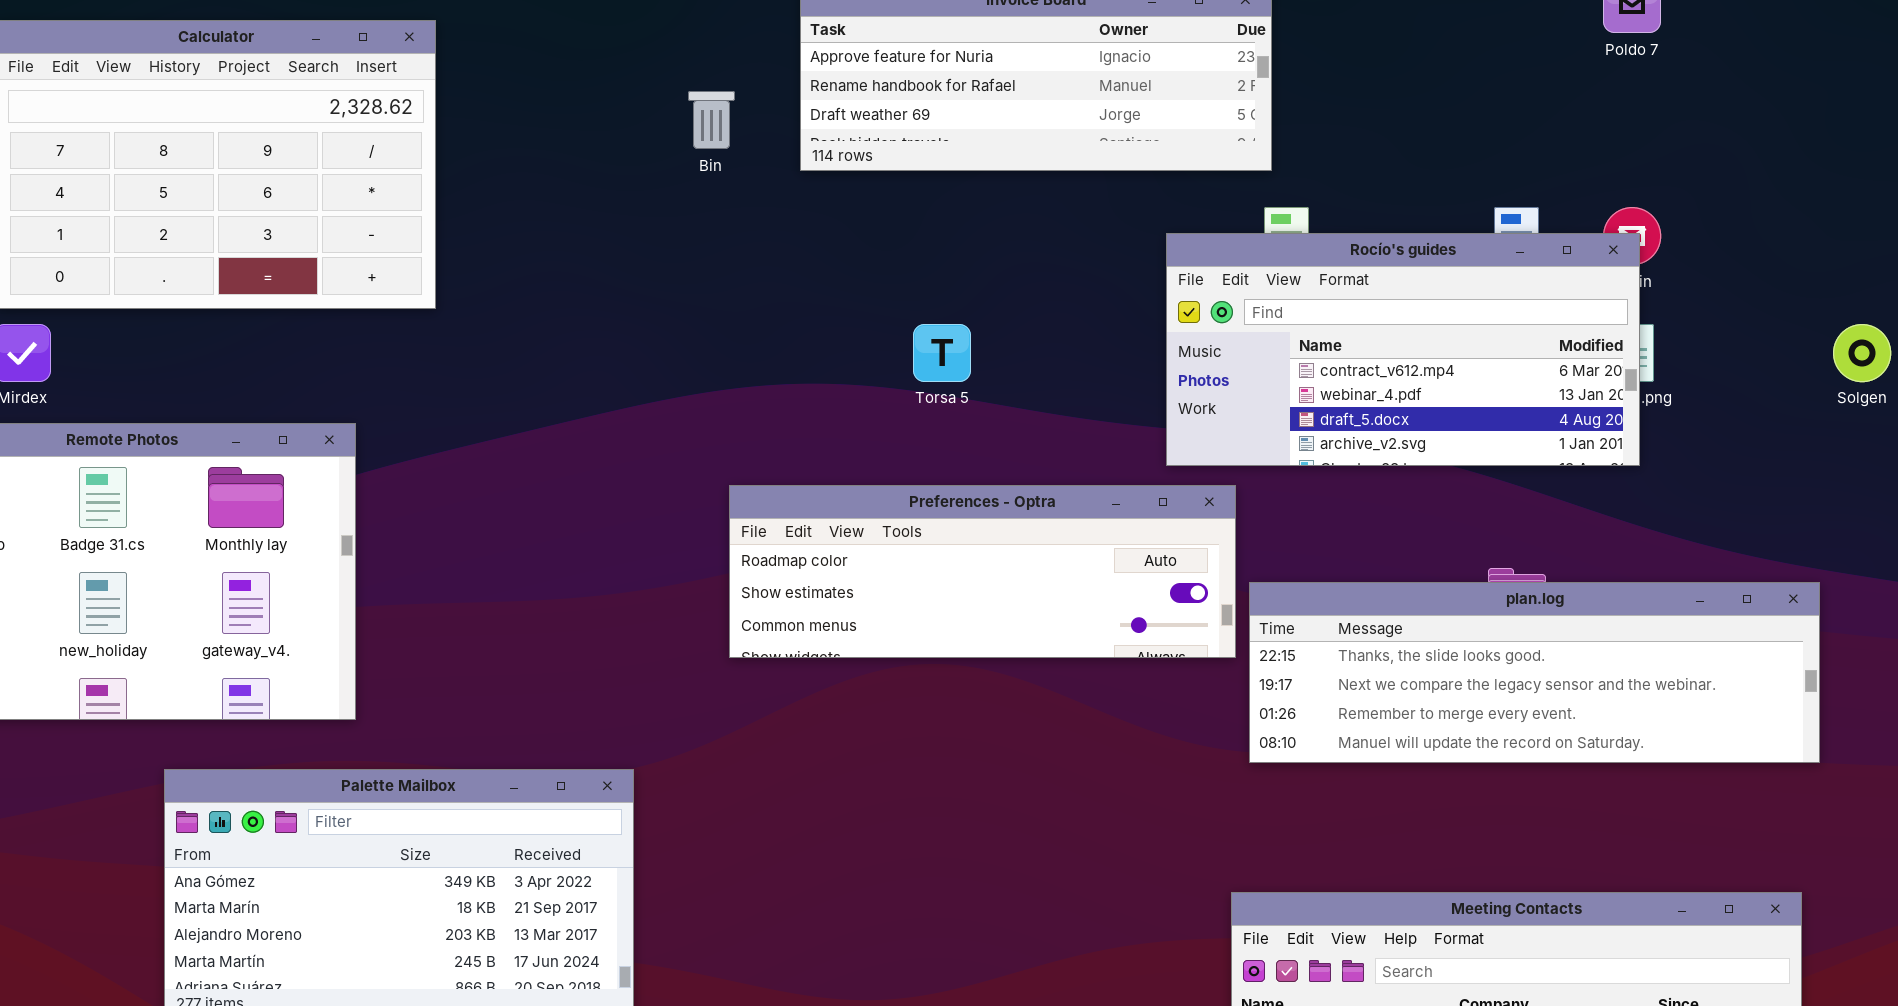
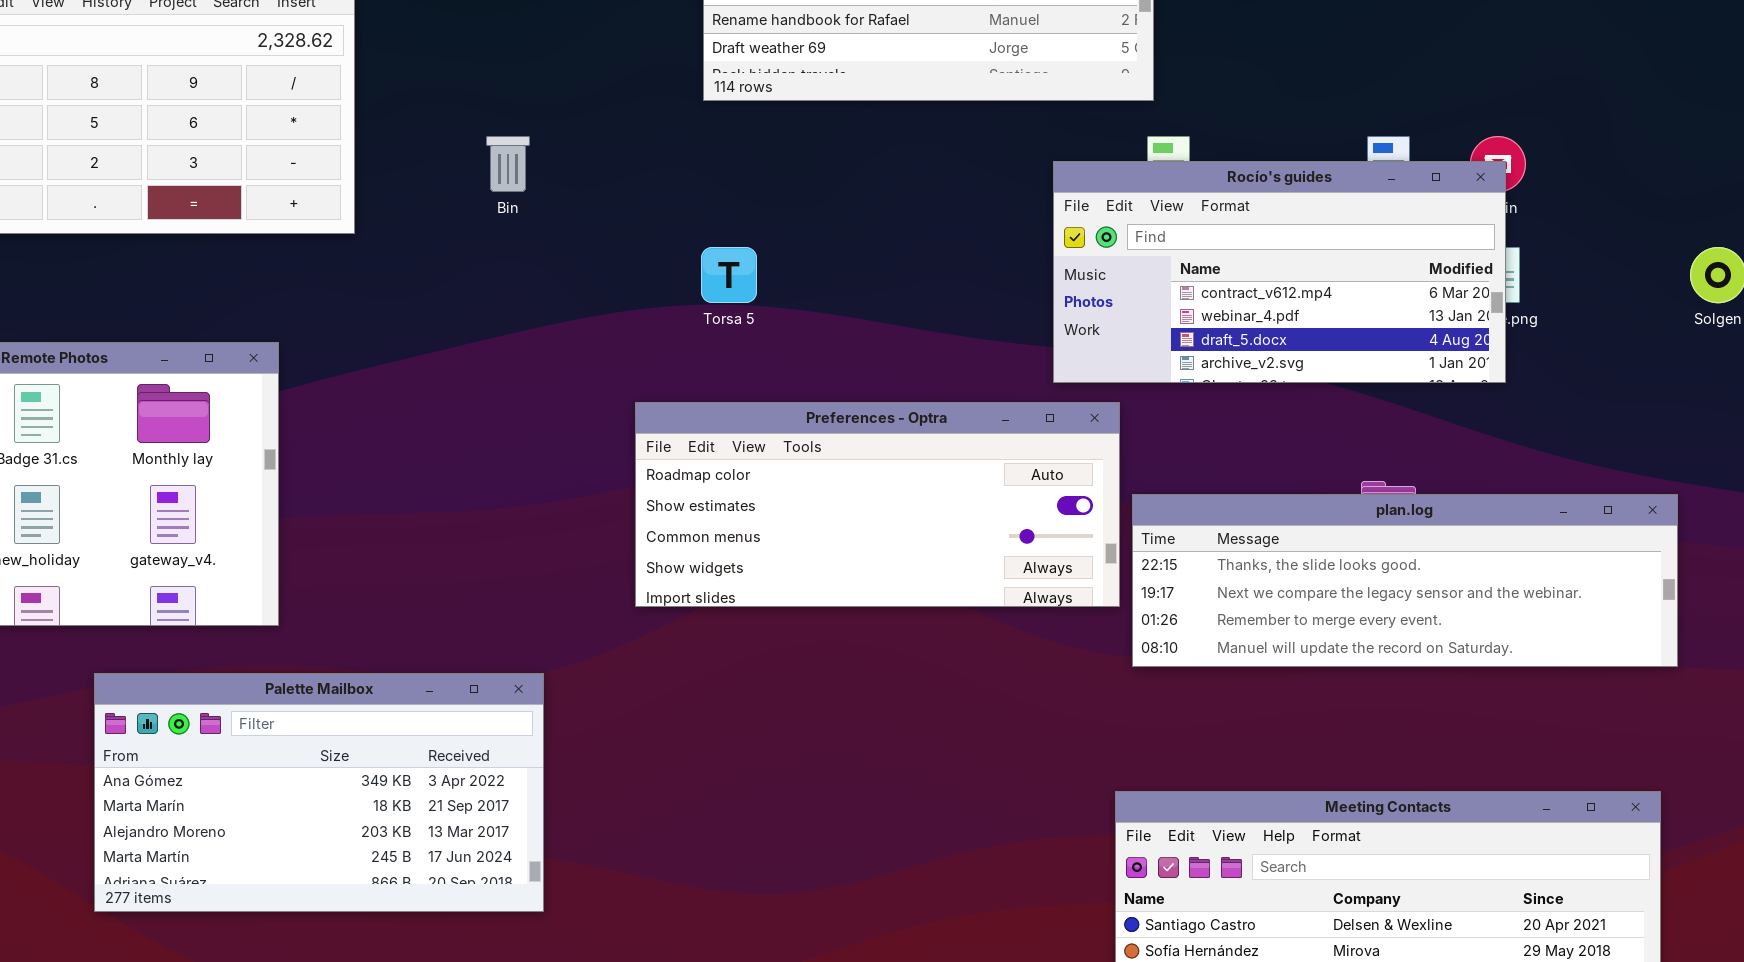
Bin: [688,91,735,149] -> [486,136,530,192], moved
Torsa 5: [913,324,971,382] -> [701,247,757,303], moved
Preferences - Optra: [729,485,1236,658] -> [635,402,1120,607], resized

